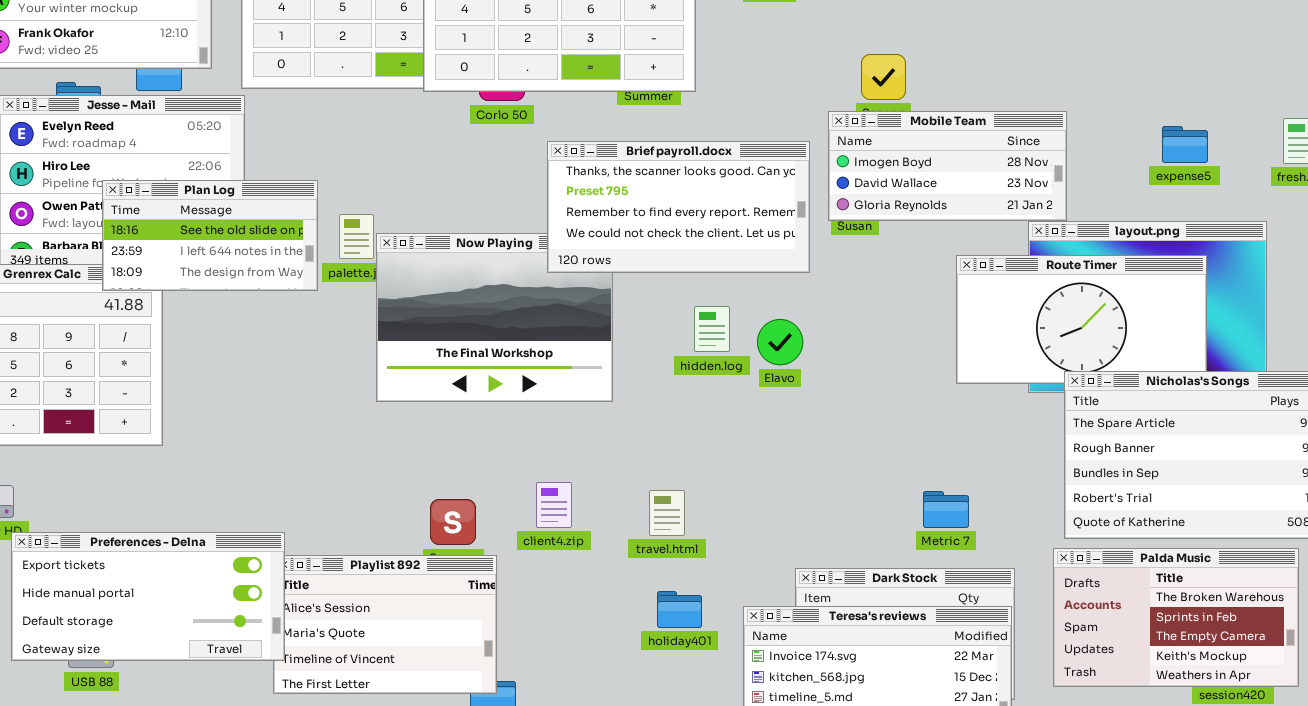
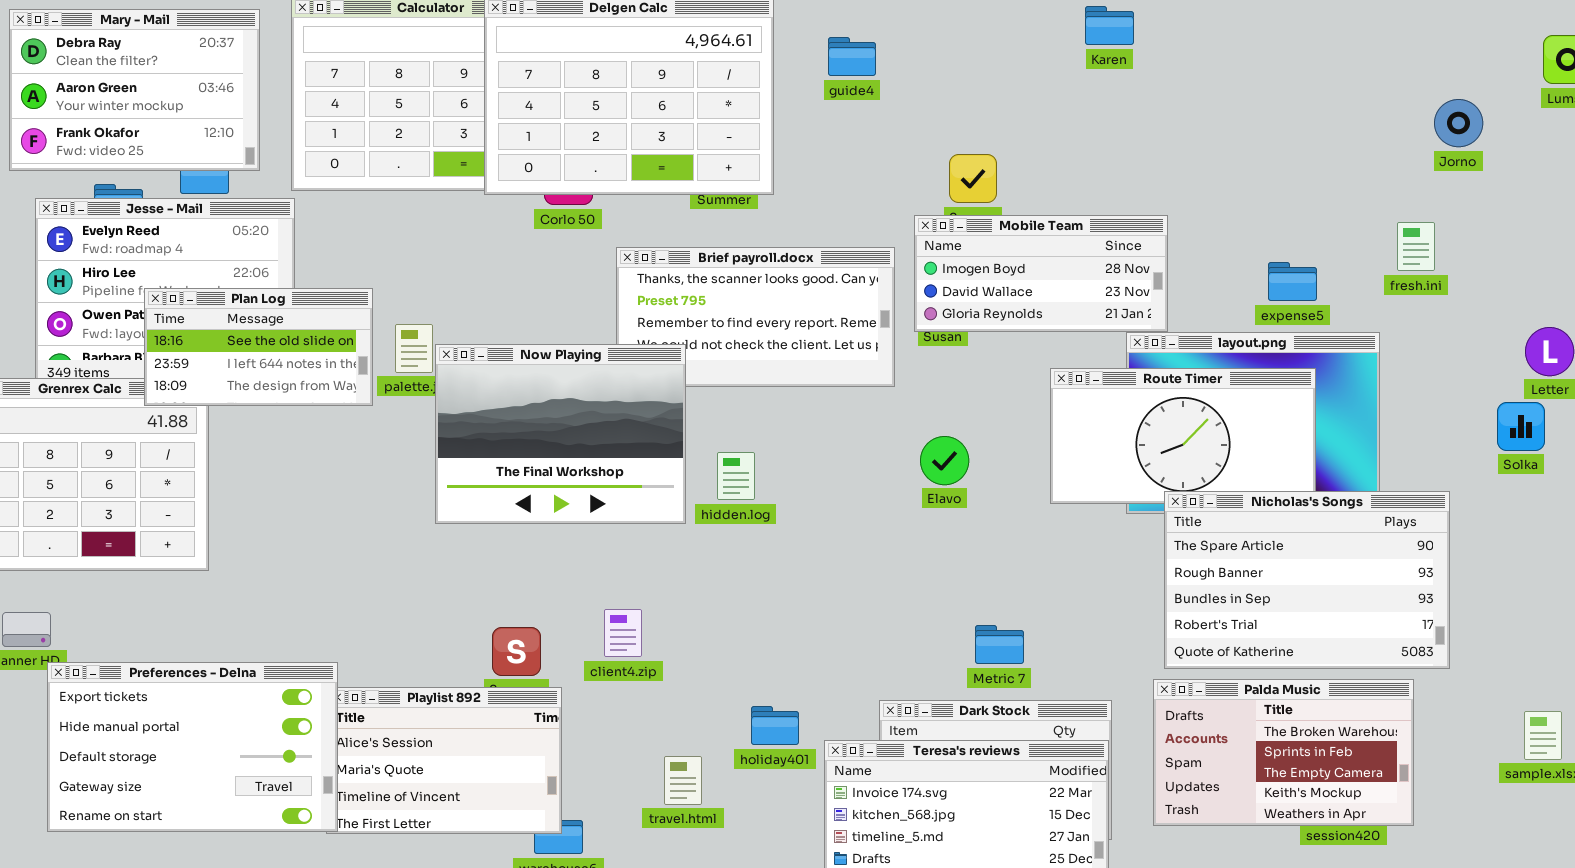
expense5: [1162,126,1208,163] -> [1268,262,1317,301], moved
Now Playing: [376,233,613,402] -> [435,344,686,524], raised
hidden.log: [694,306,730,352] -> [717,452,755,500], moved
Elavo: [757,319,803,365] -> [920,436,969,485], moved
travel.html: [649,490,685,536] -> [664,756,702,805], moved
Metric 7: [923,491,969,528] -> [975,625,1024,664], moved
Preferences - Delna: [11,532,285,661] -> [47,662,338,832], resized
holiday401: [657,591,702,628] -> [751,706,799,745], moved

